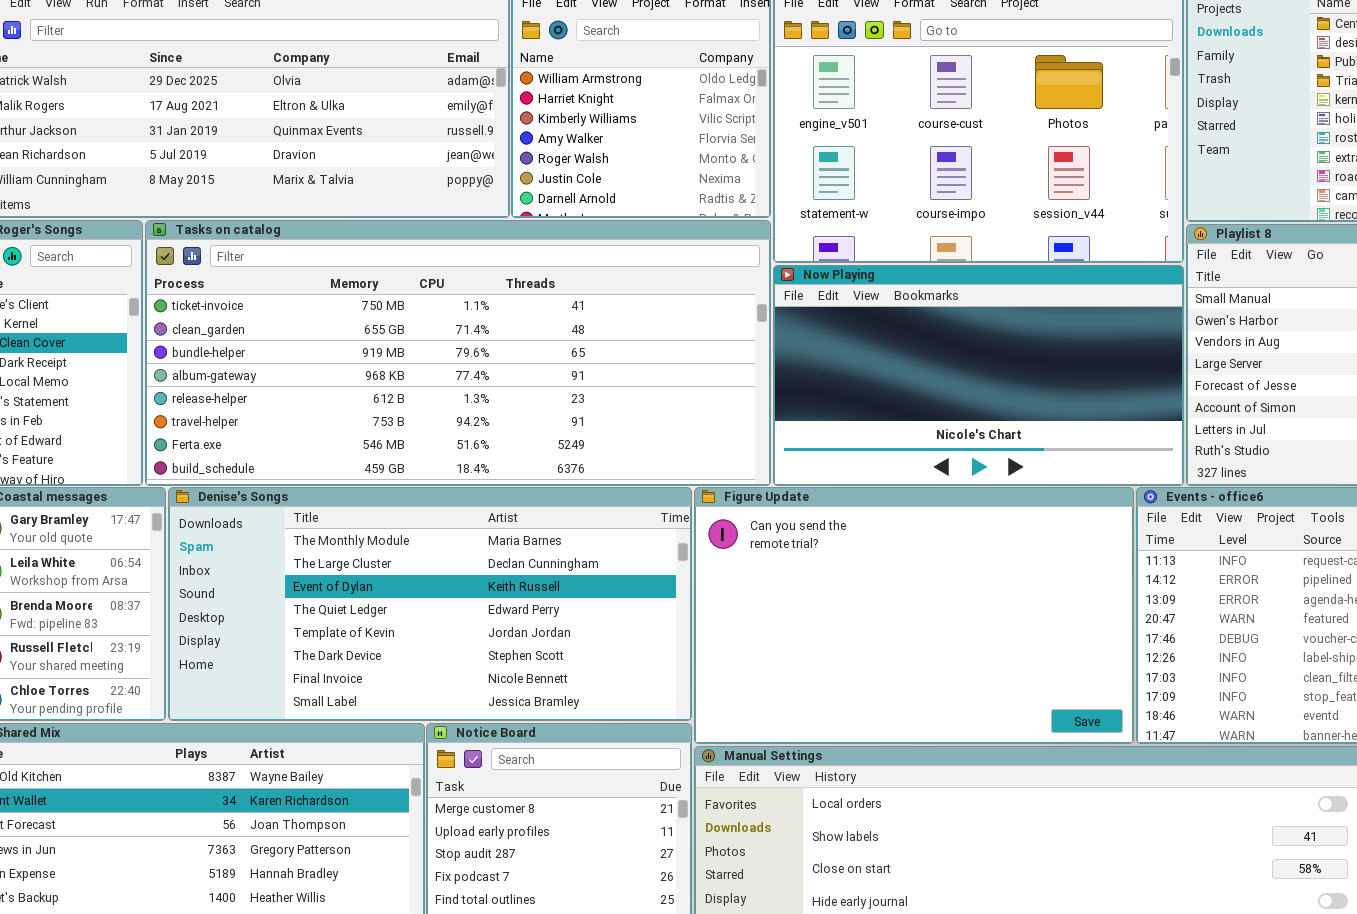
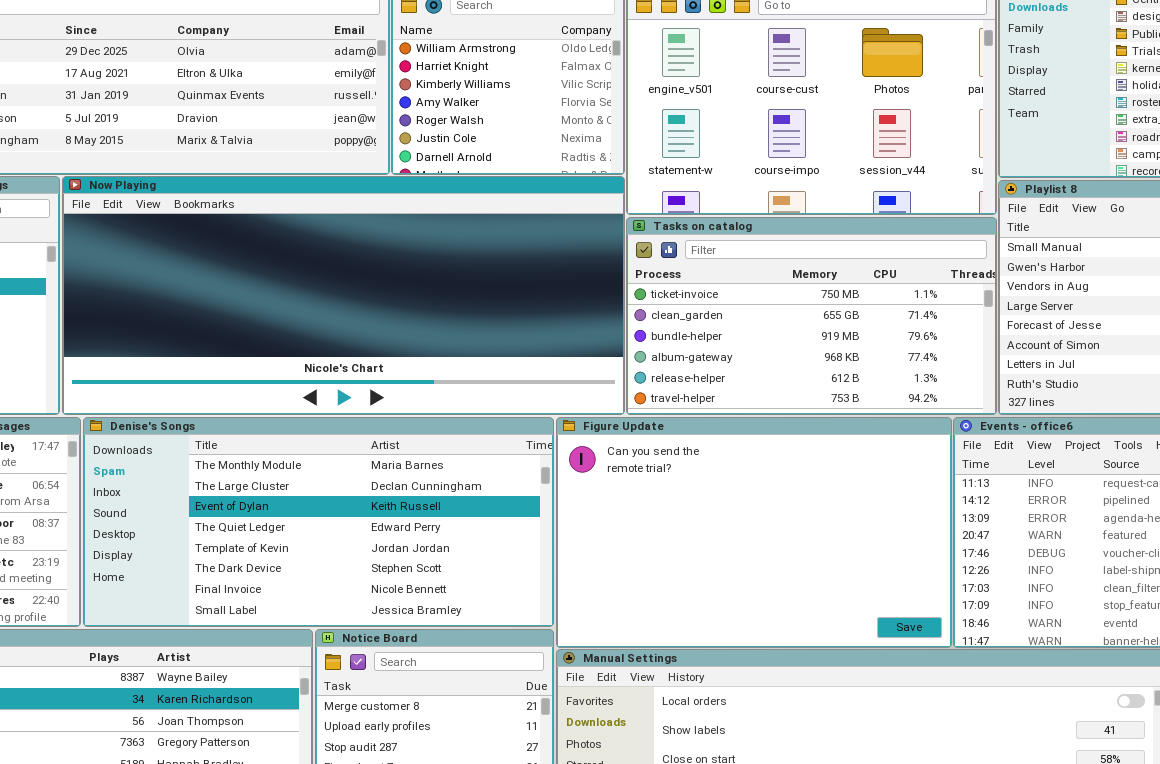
Tasks on catalog: [145,220,771,486] -> [626,217,997,415], moved, resized
Now Playing: [773,265,1184,486] -> [62,176,625,415], moved, resized

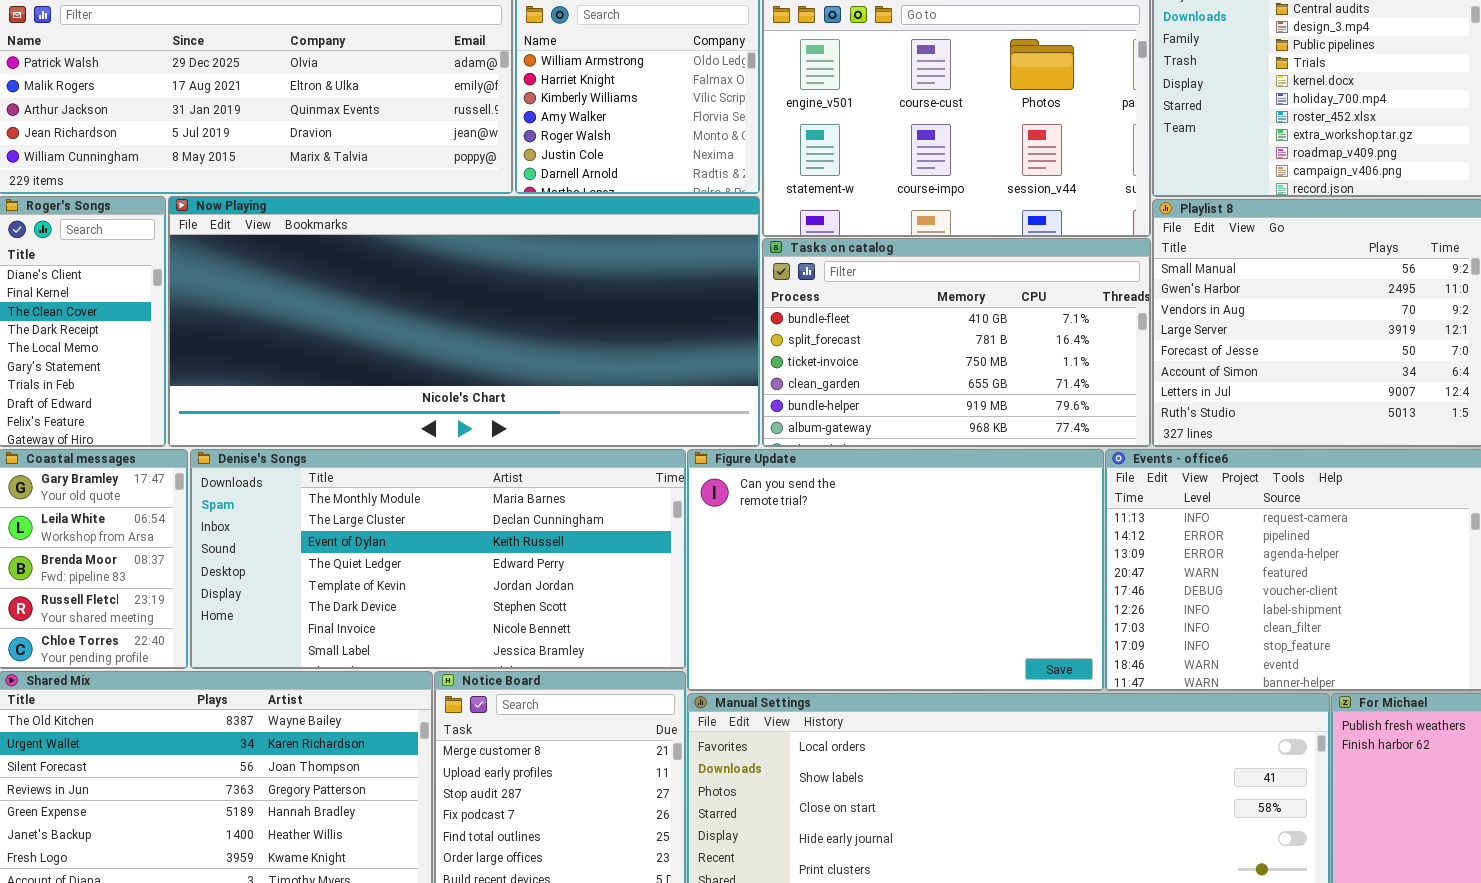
Tasks on catalog: [626,217,997,415] -> [762,238,1151,447], scrolled up 2 rows

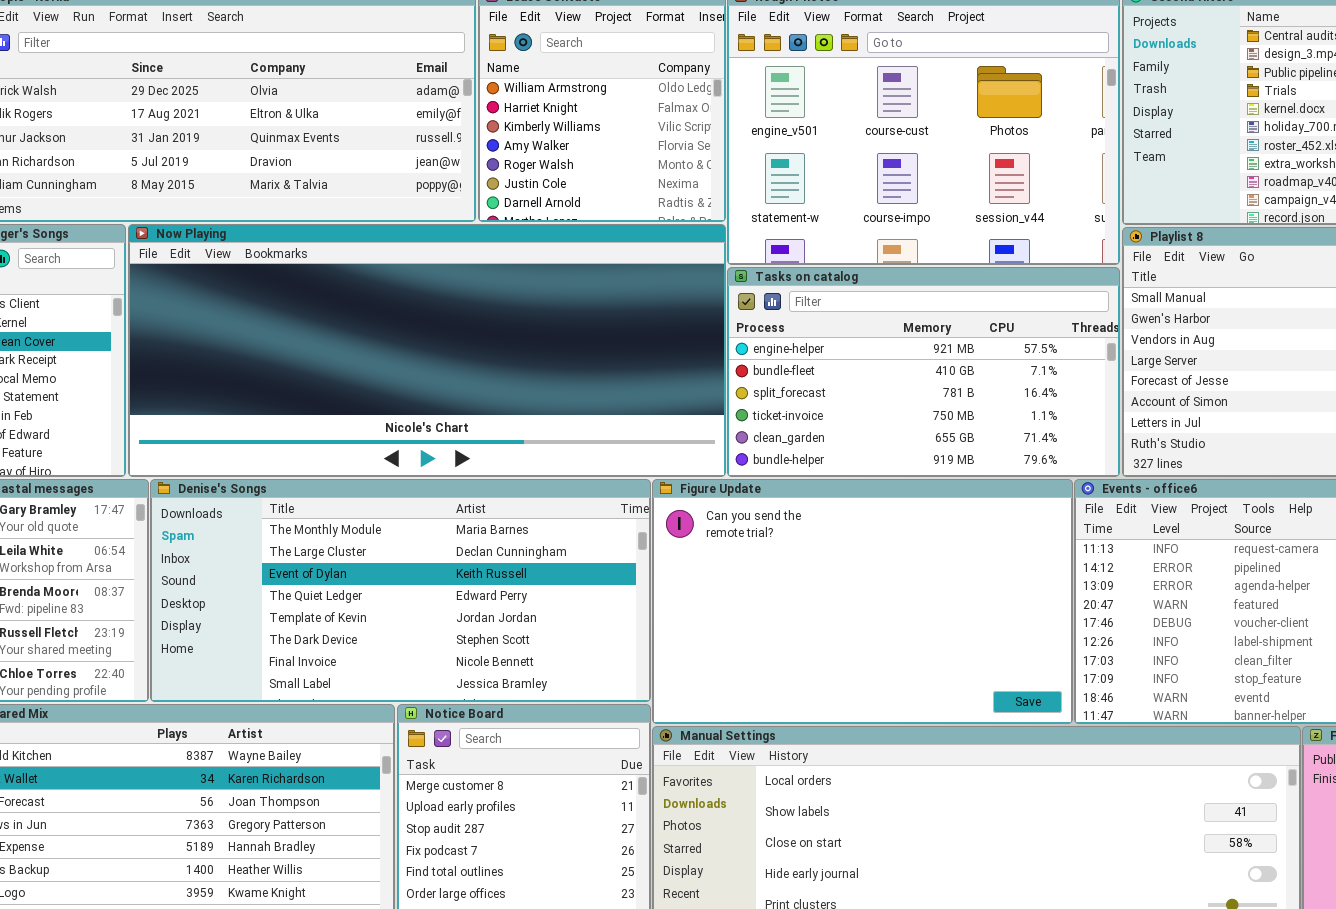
Tasks on catalog: [762,238,1151,447] -> [727,267,1120,477], scrolled up 1 row

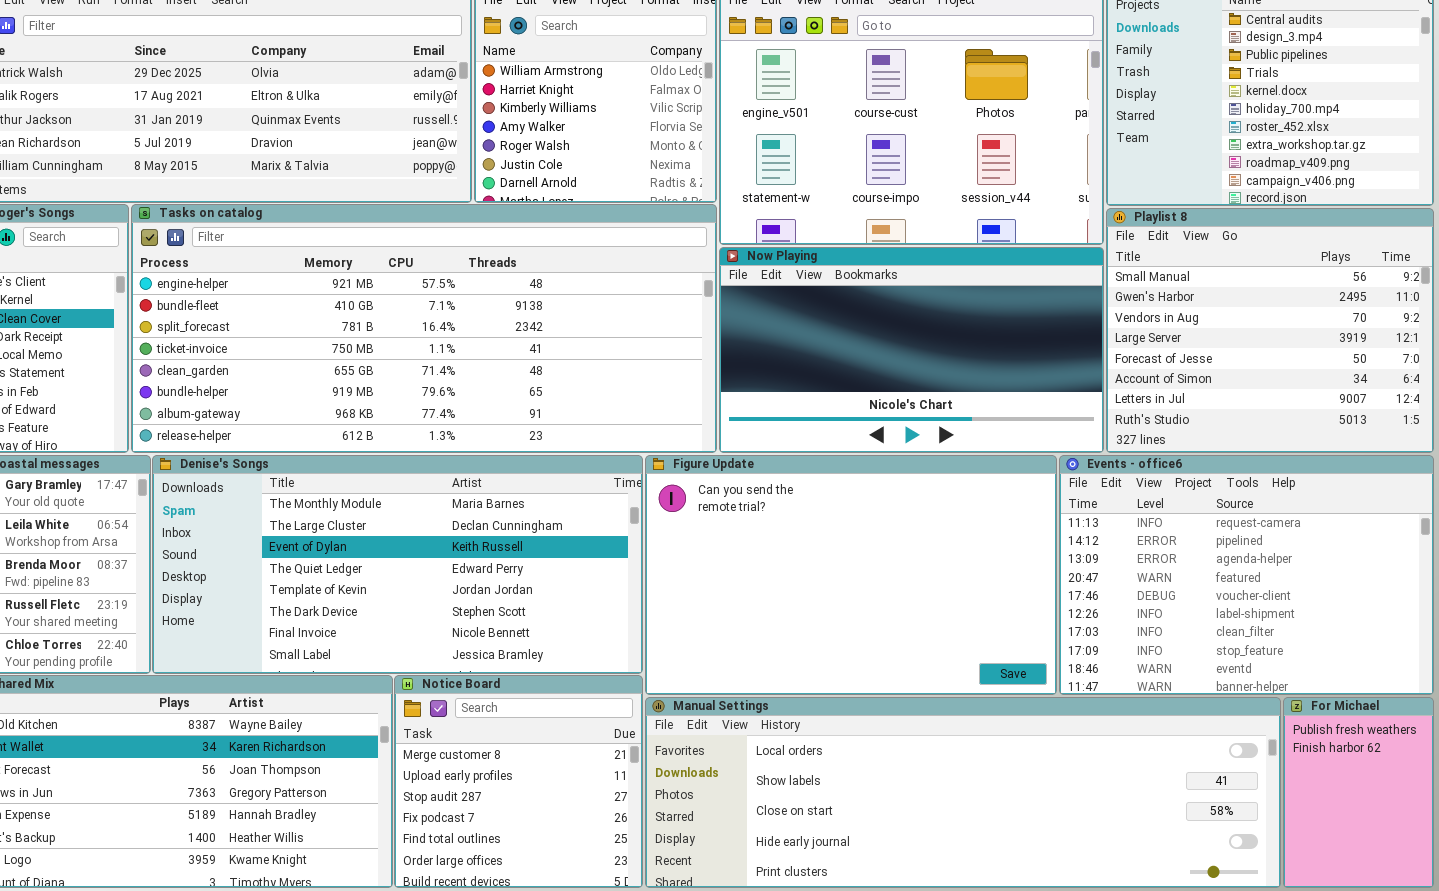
Now Playing: [128,224,726,477] -> [719,247,1104,453], moved, resized
Tasks on catalog: [727,267,1120,477] -> [131,204,717,453], moved, resized

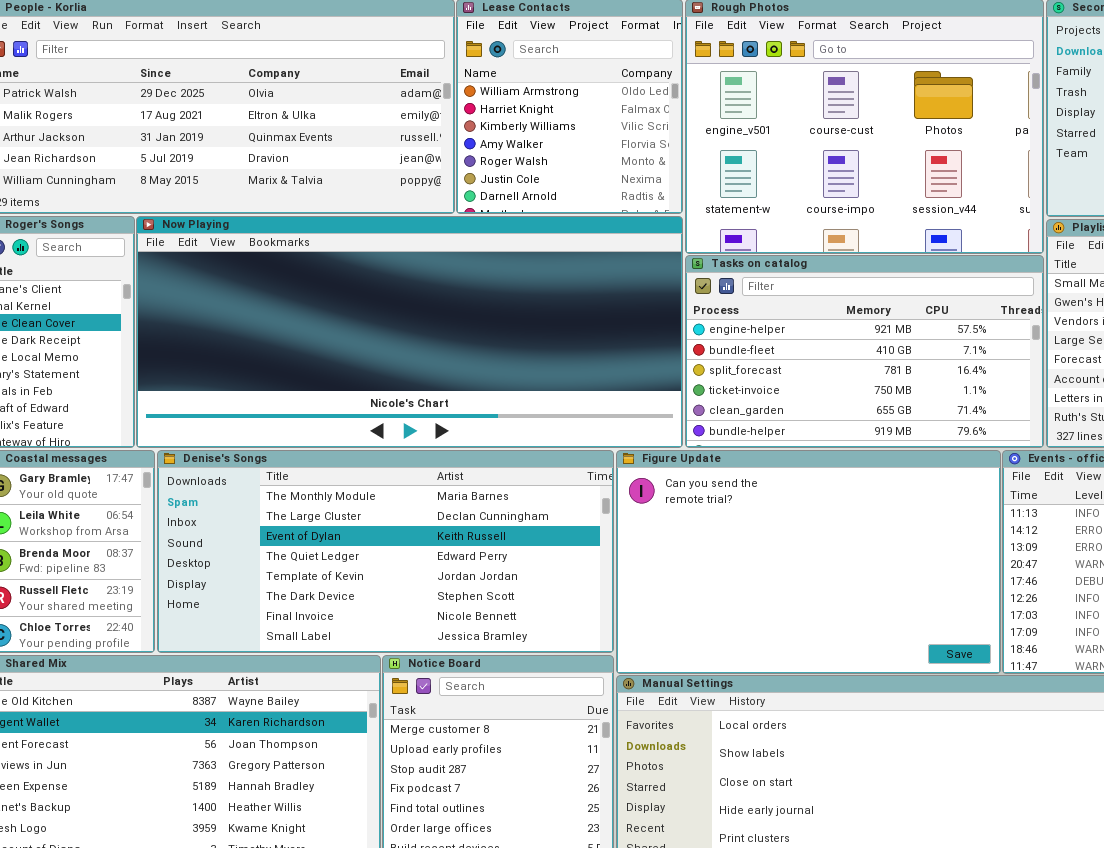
Tasks on catalog: [131,204,717,453] -> [685,255,1044,448], moved, resized
Now Playing: [719,247,1104,453] -> [136,216,683,448], moved, resized

